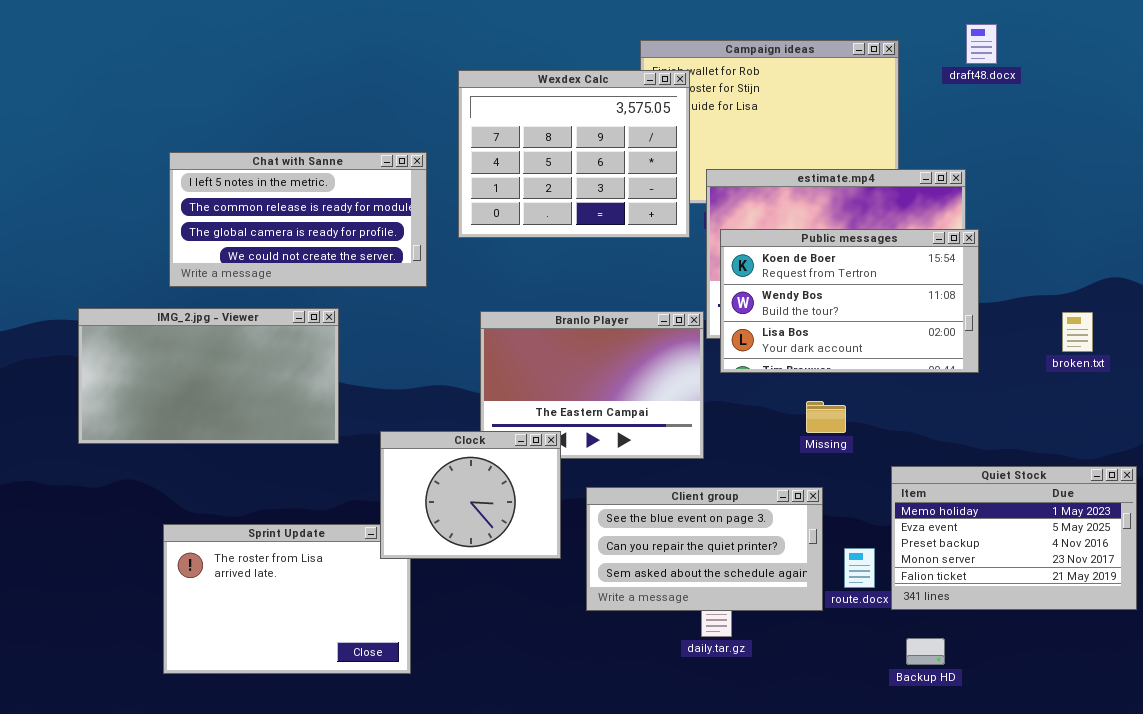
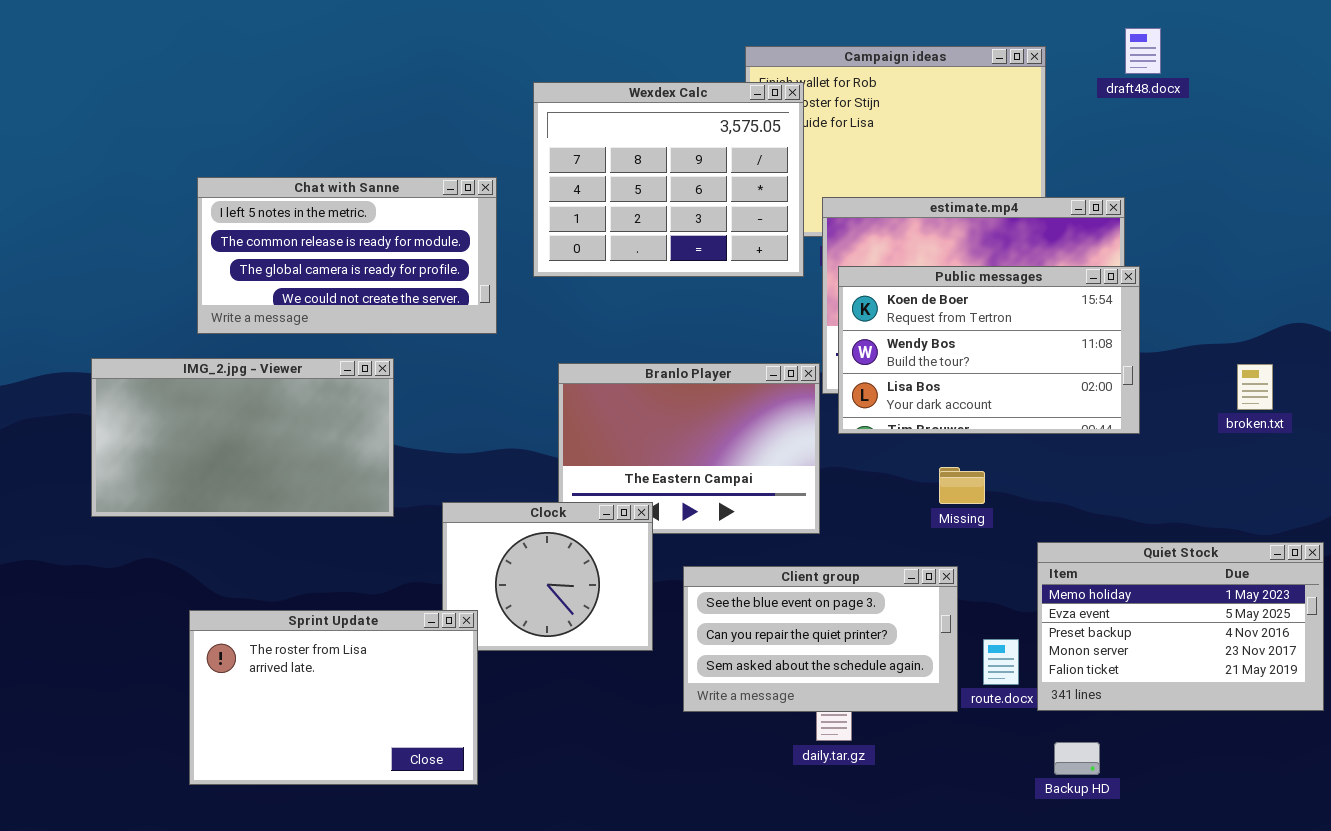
Sprint Update: [163,524,411,674] -> [189,610,478,785], raised

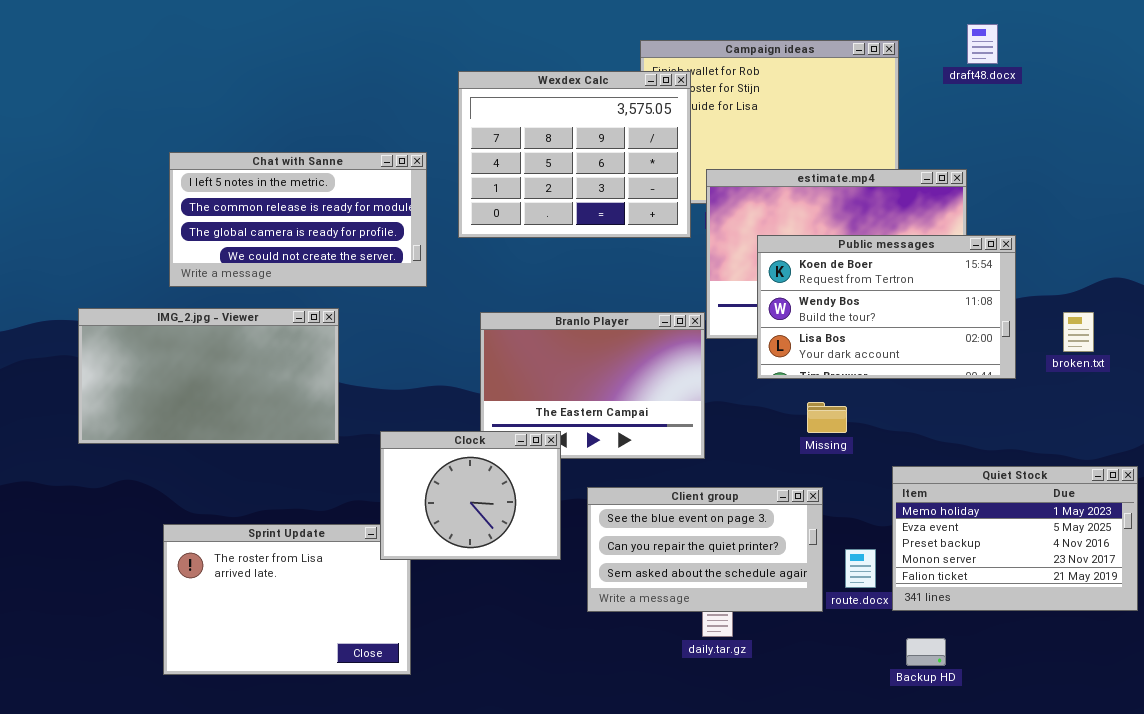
Public messages: [838,266,1140,434] -> [757,235,1016,379], moved
Clock: [442,502,653,651] -> [380,431,561,560], raised

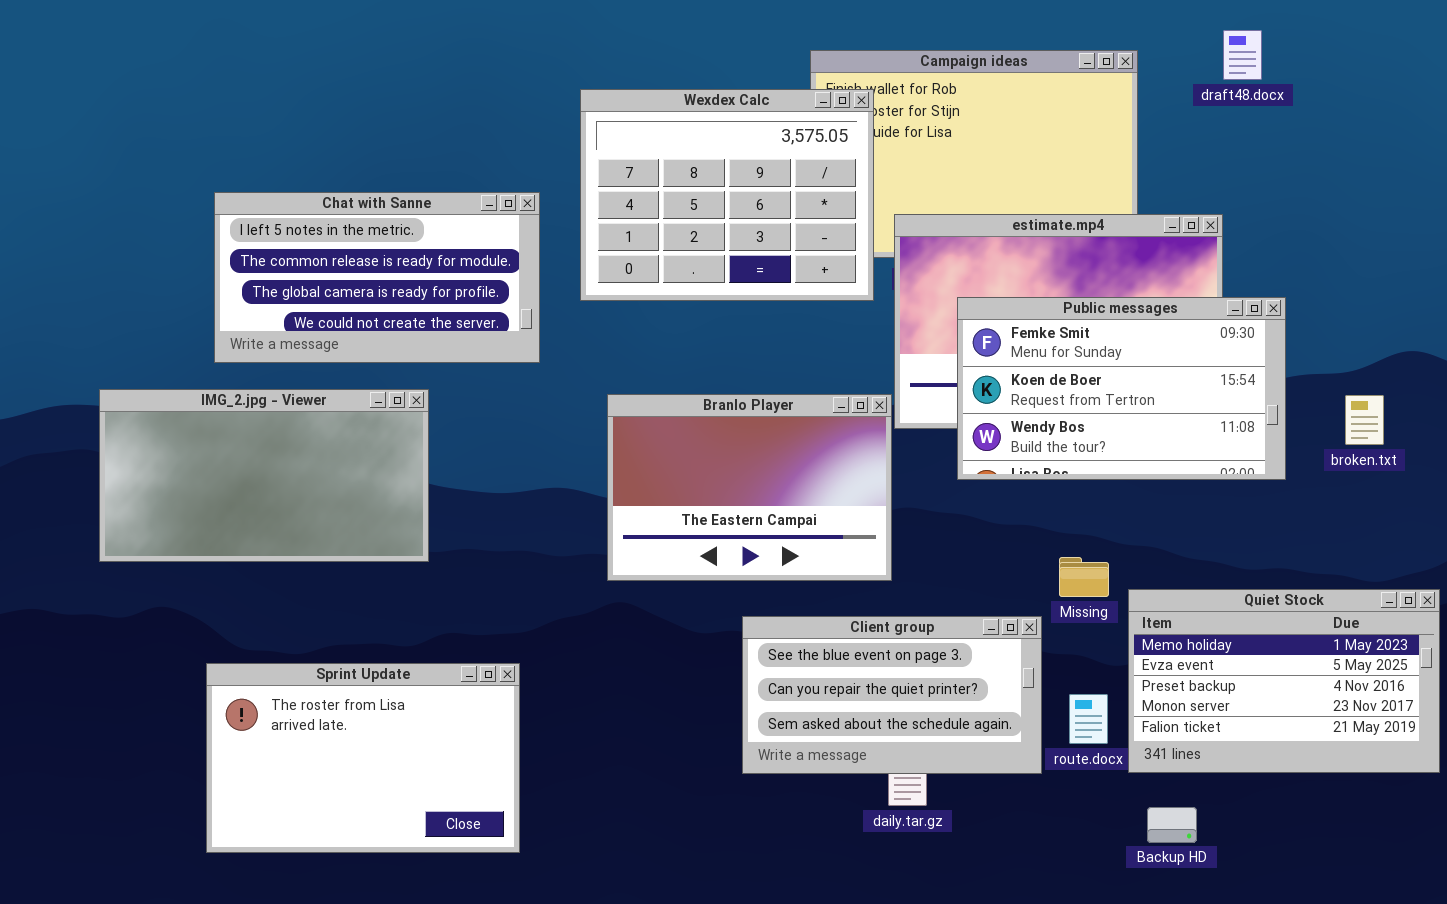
Public messages: [757,235,1016,379] -> [957,297,1286,480], scrolled up 1 row
Missing: [807,402,847,433] -> [1059,557,1109,597], moved
Clock: [380,431,561,560] -> none, closed

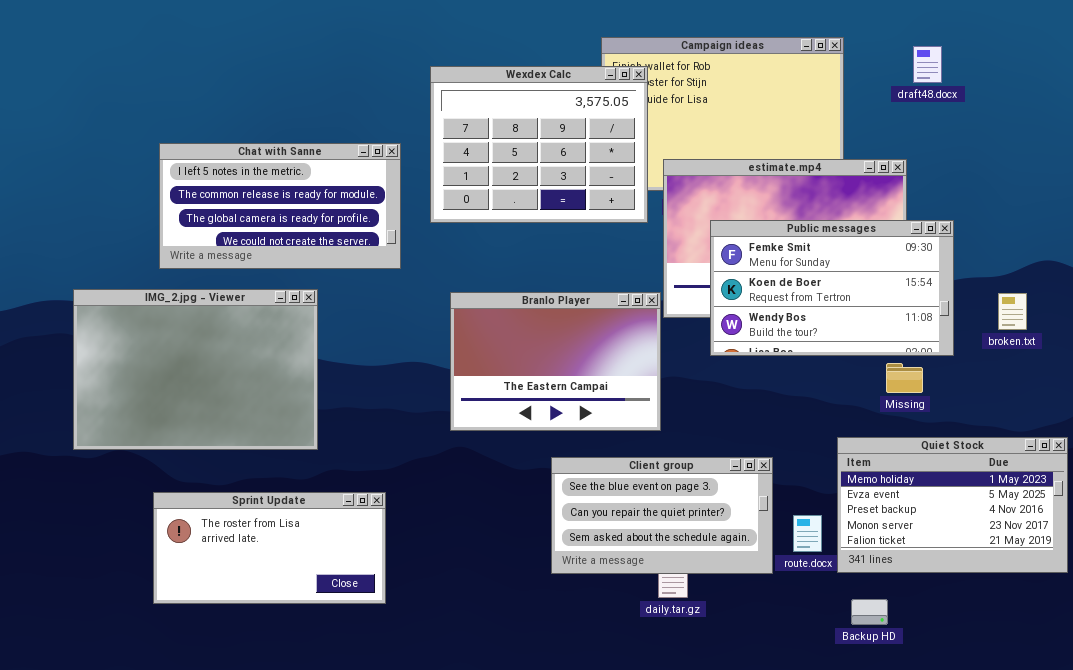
draft48.docx: [1223,30,1262,80] -> [913,46,942,83], moved
IMG_2.jpg - Viewer: [99,389,429,562] -> [73,289,318,450], resized
Missing: [1059,557,1109,597] -> [886,363,923,393], moved
Sprint Update: [206,663,520,853] -> [153,492,386,604], resized

